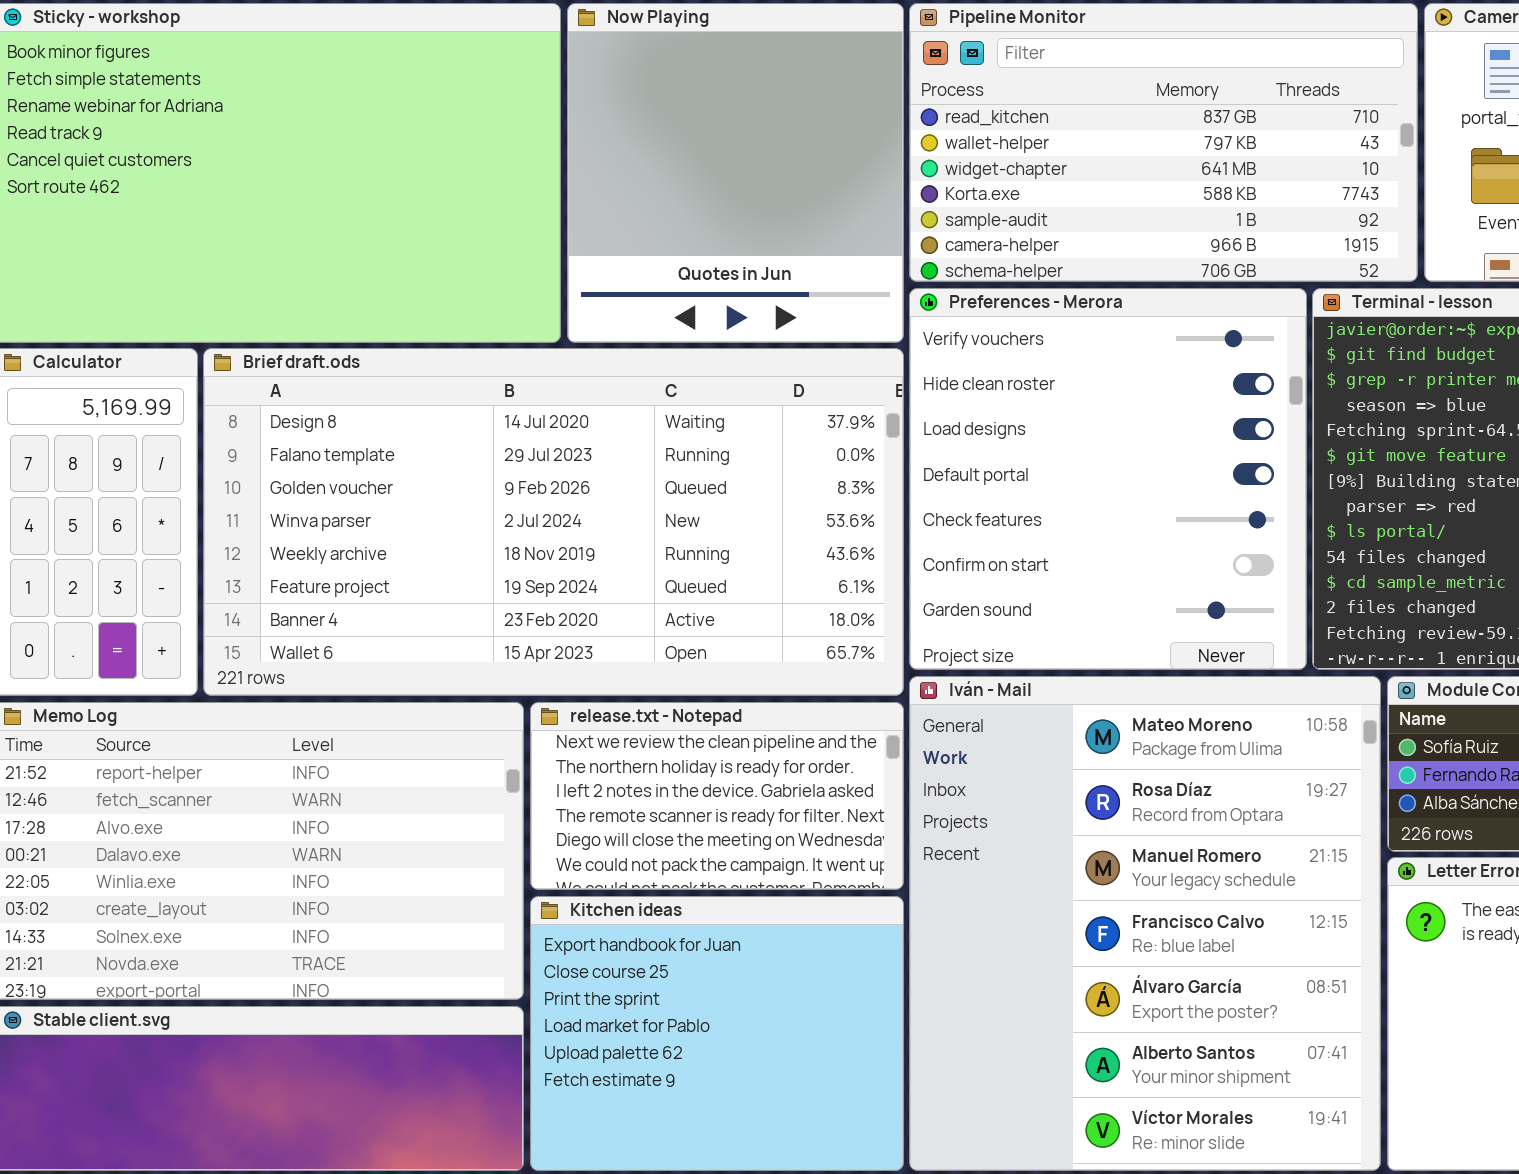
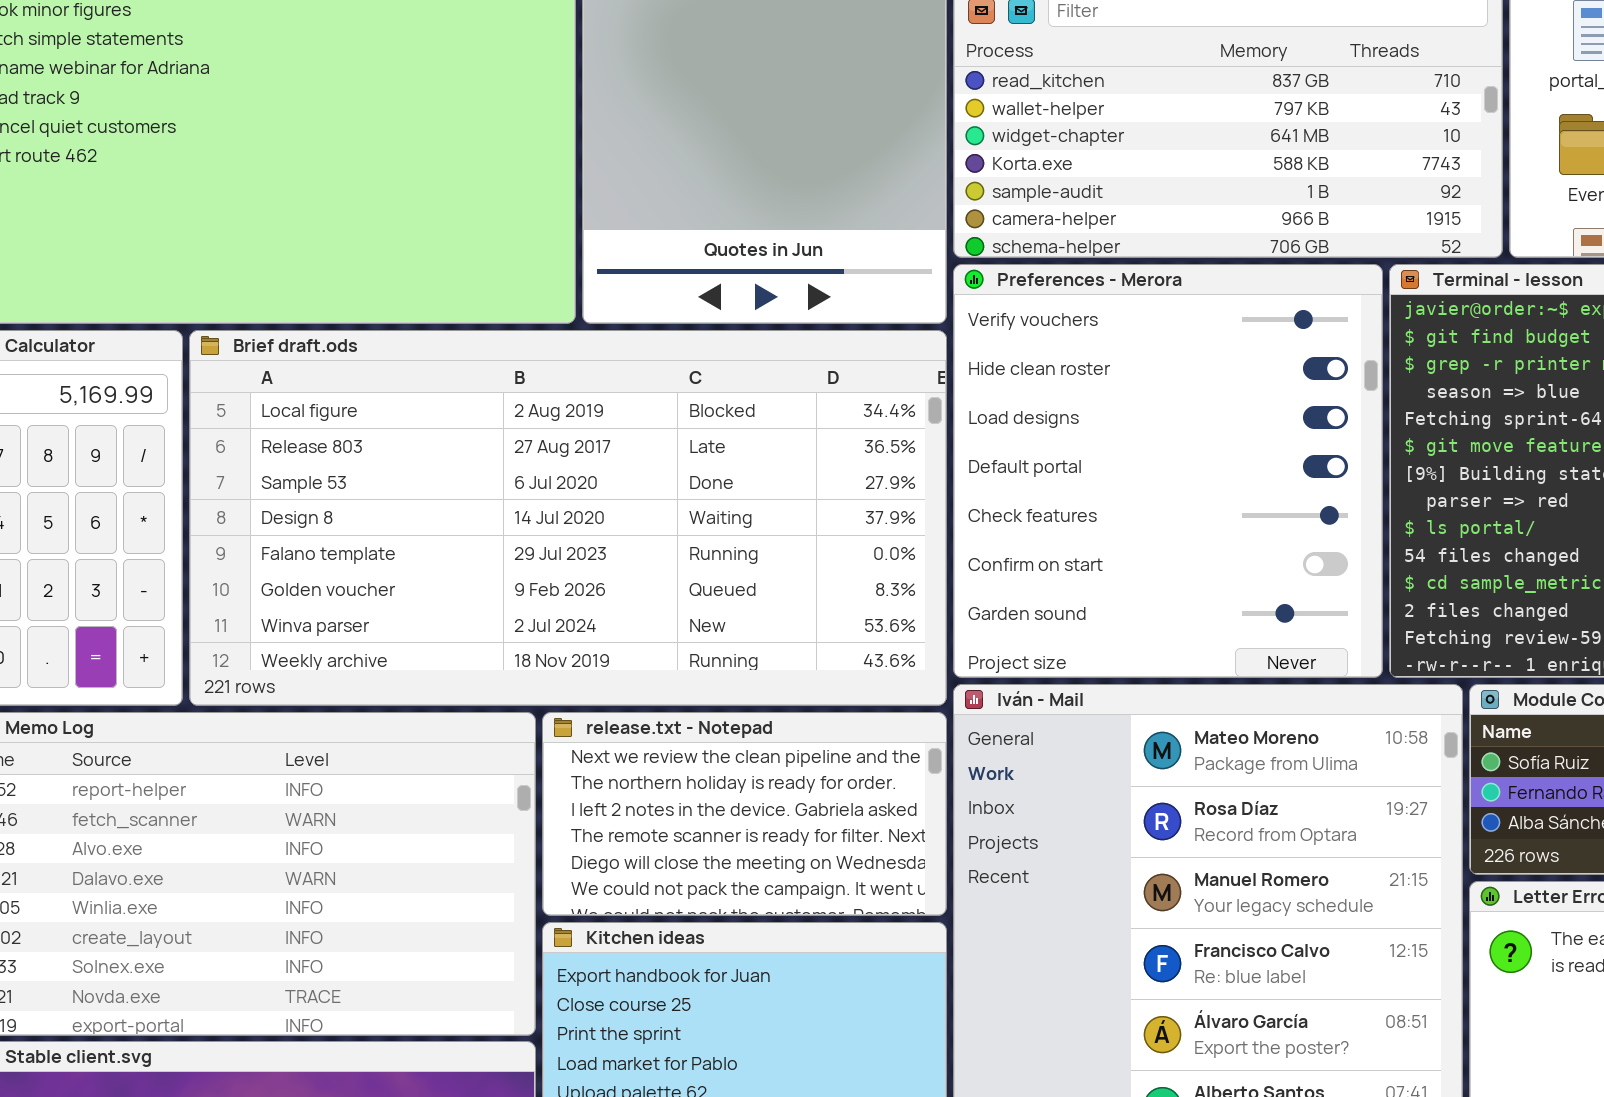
Brief draft.ods: [203,348,904,696] -> [189,330,947,706], scrolled up 3 rows

